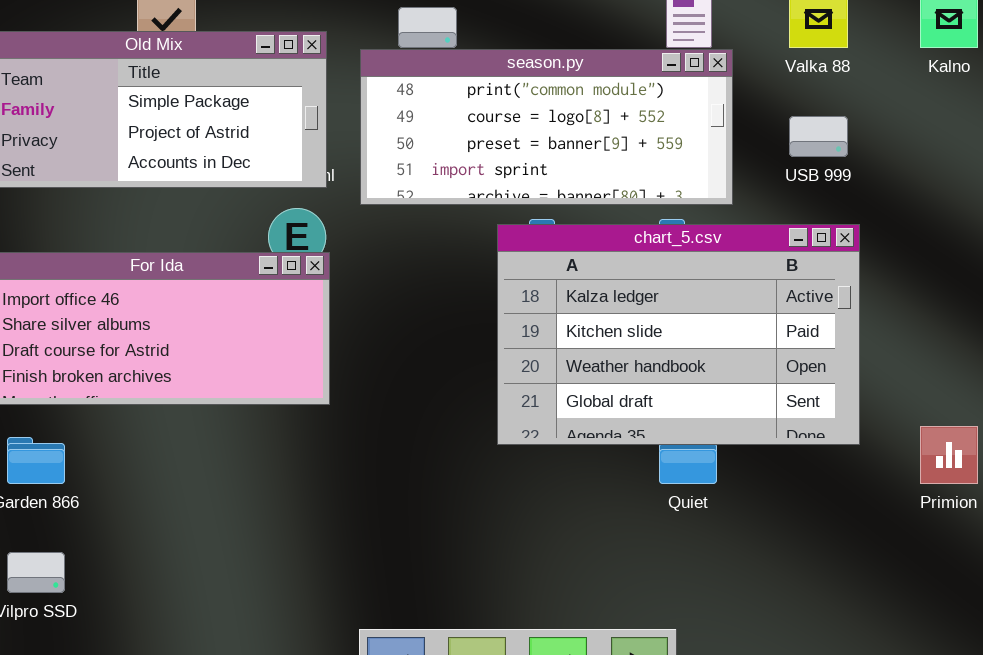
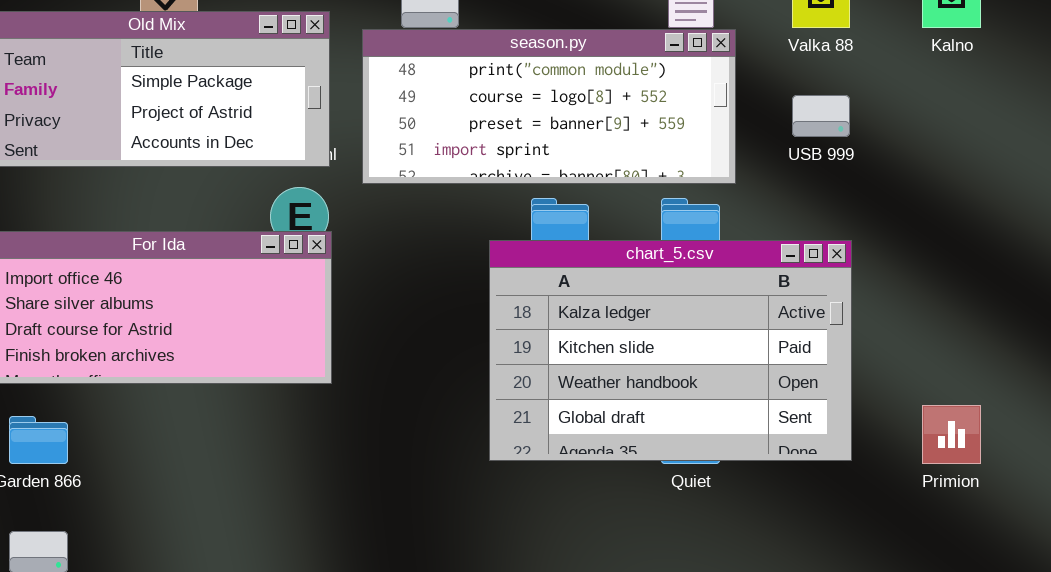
chart_5.csv: [497,224,860,445] -> [489,240,852,461], moved

